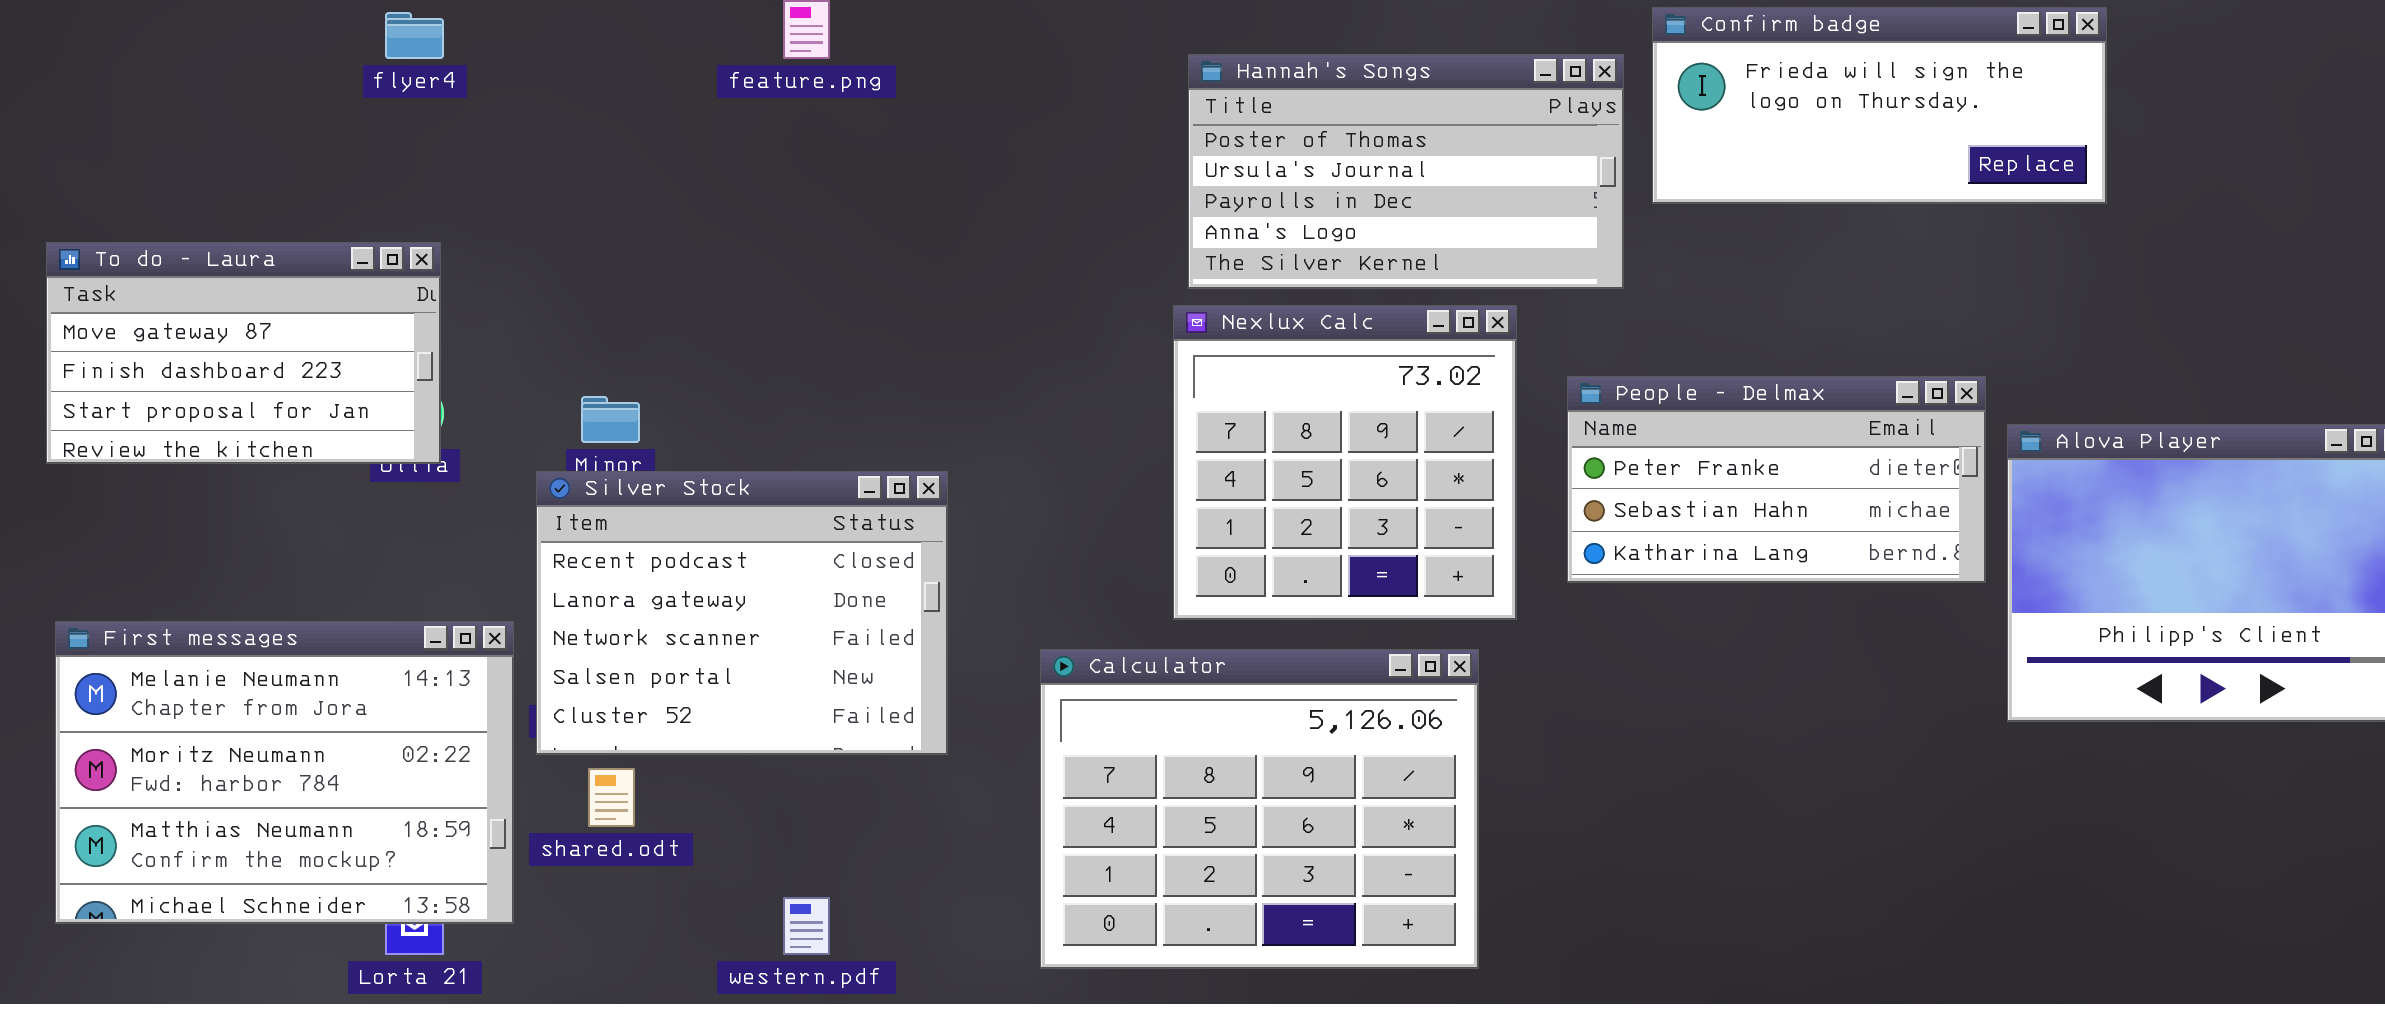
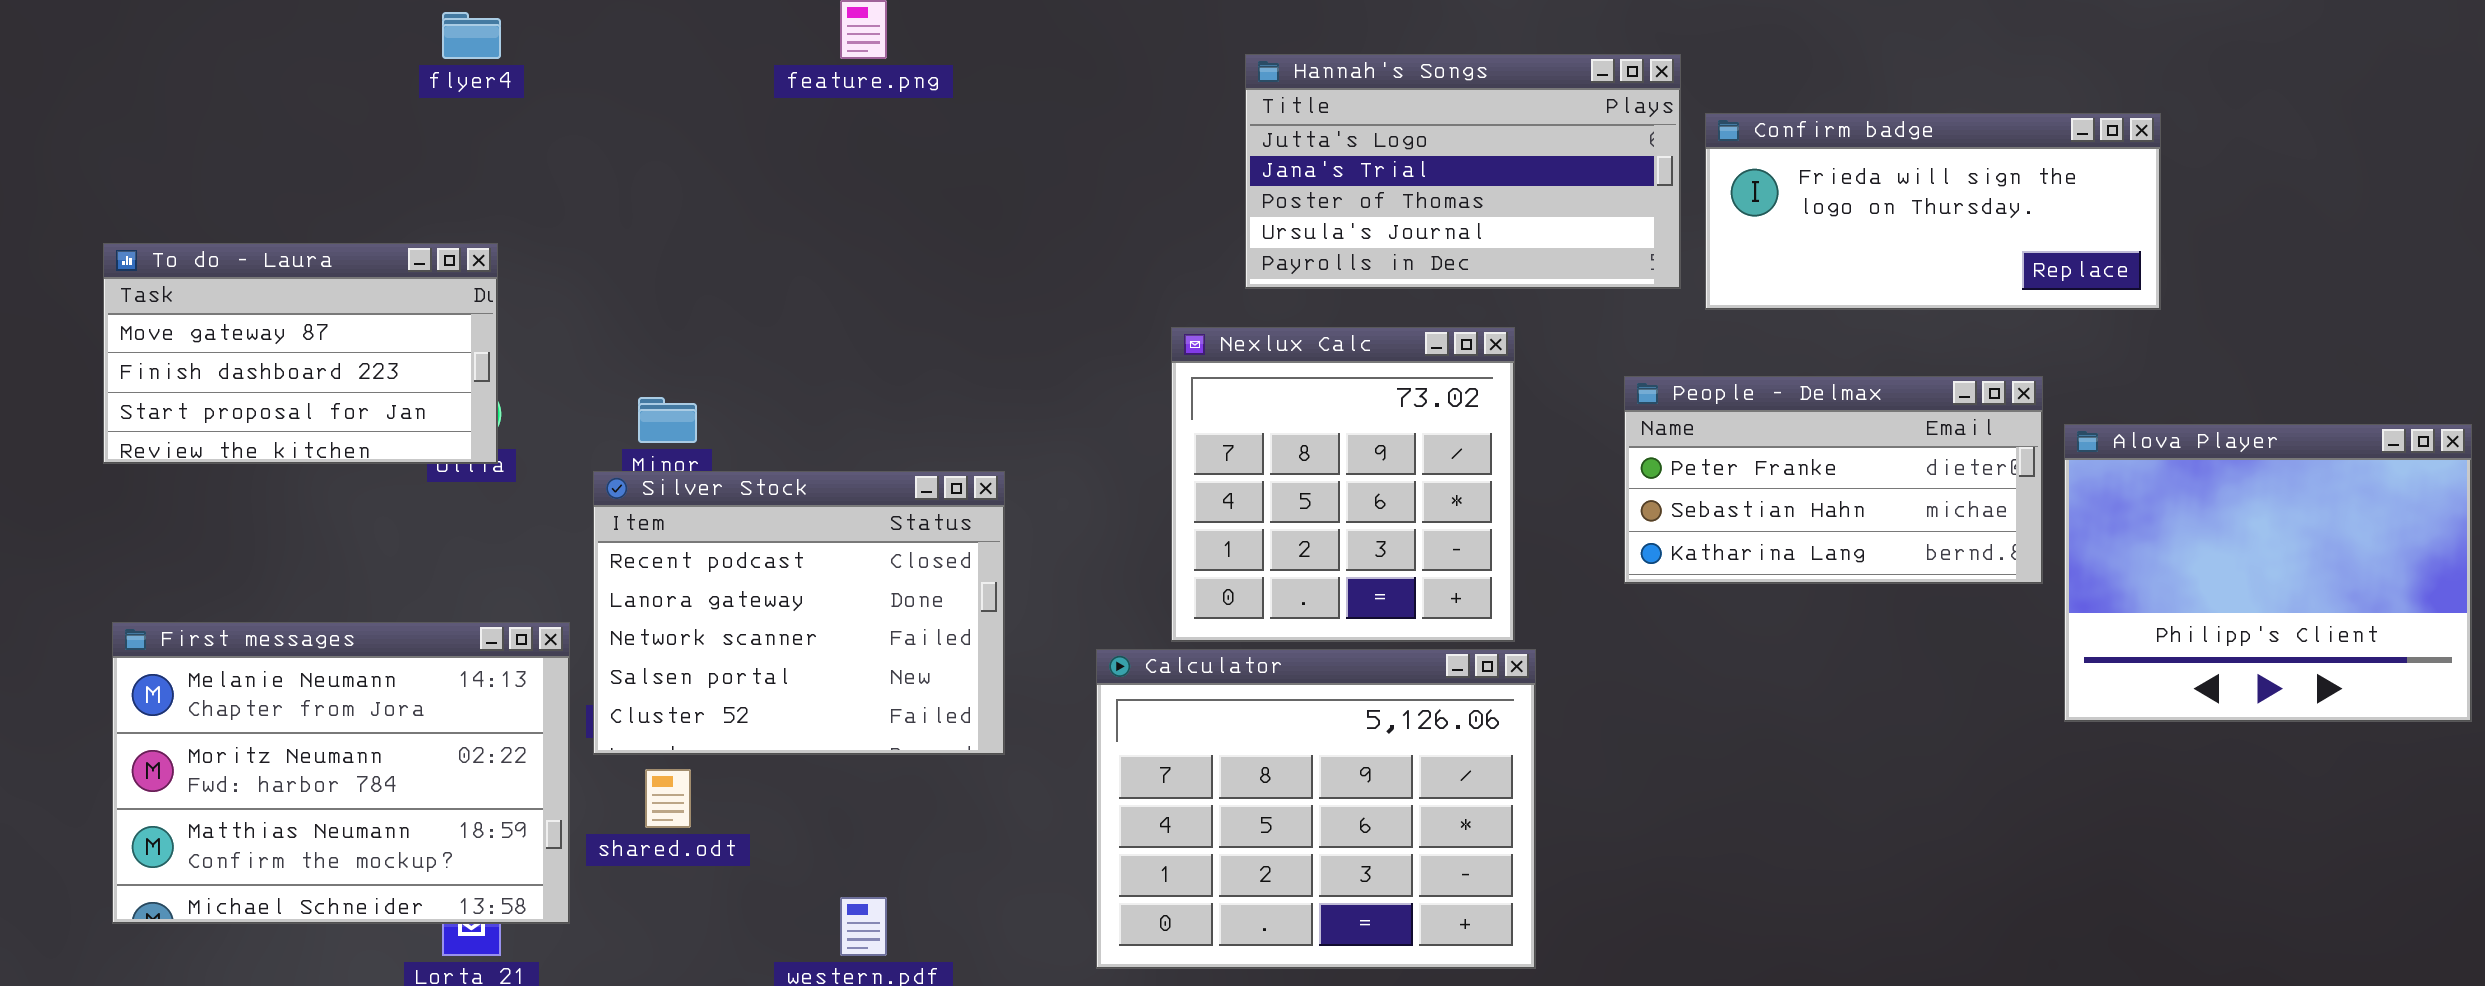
Confirm badge: [1652,7,2107,204] -> [1705,113,2161,310], moved
Hannah's Songs: [1188,54,1624,289] -> [1245,54,1681,289], scrolled up 2 rows
Nexlux Calc: [1173,305,1517,620] -> [1171,327,1515,642], moved

